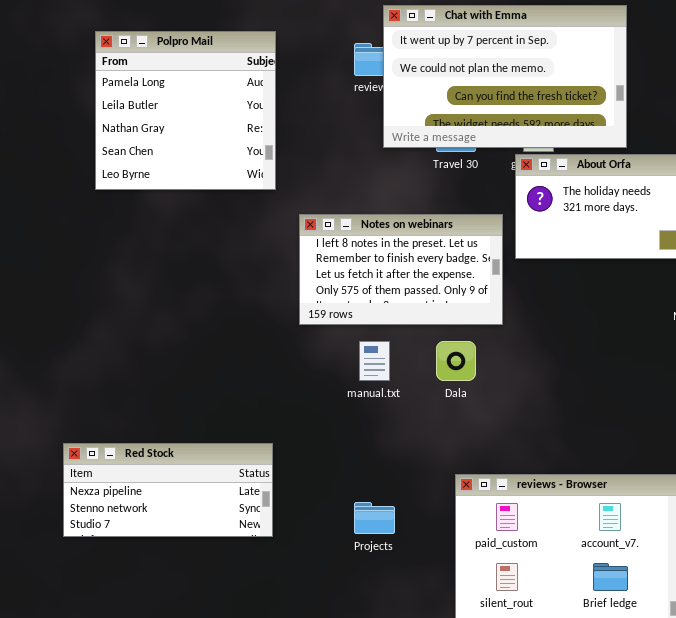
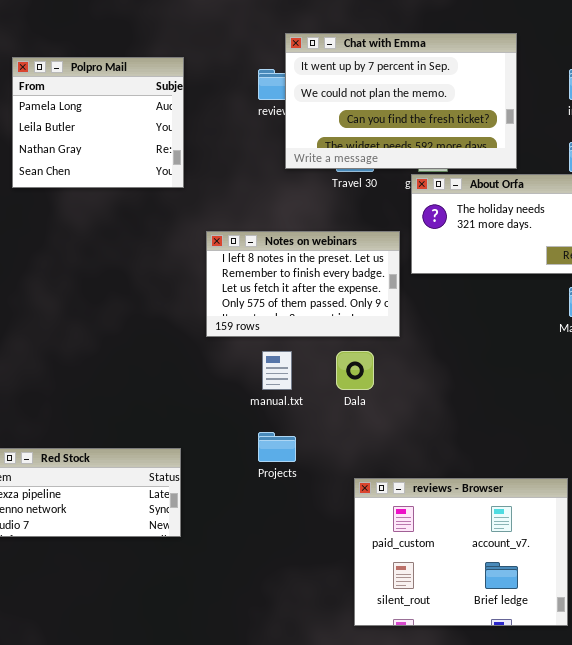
Polpro Mail: [95,31,276,190] -> [12,57,184,188], resized
Projects: [354,502,395,534] -> [258,432,296,462], moved

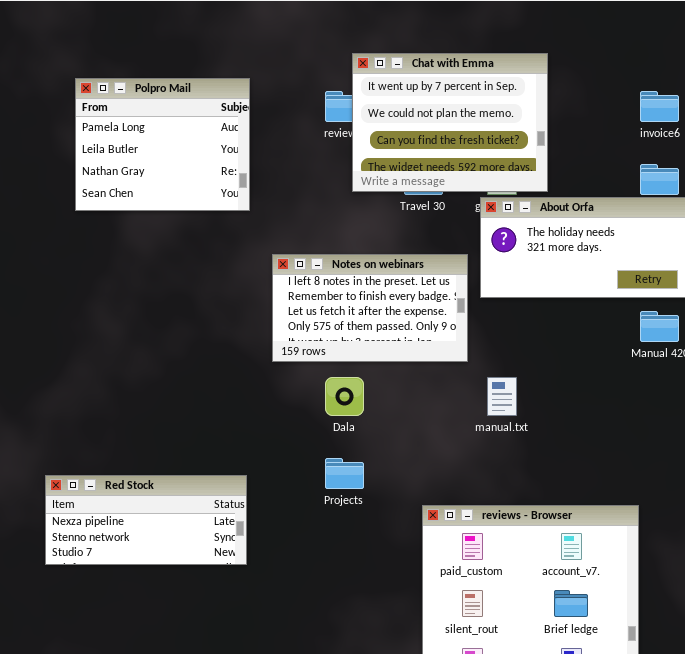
Chat with Emma: [285,33,517,169] -> [352,53,548,192], resized
manual.txt: [262,351,292,390] -> [487,377,517,416], moved
Dala: [336,351,374,390] -> [325,377,364,416], moved

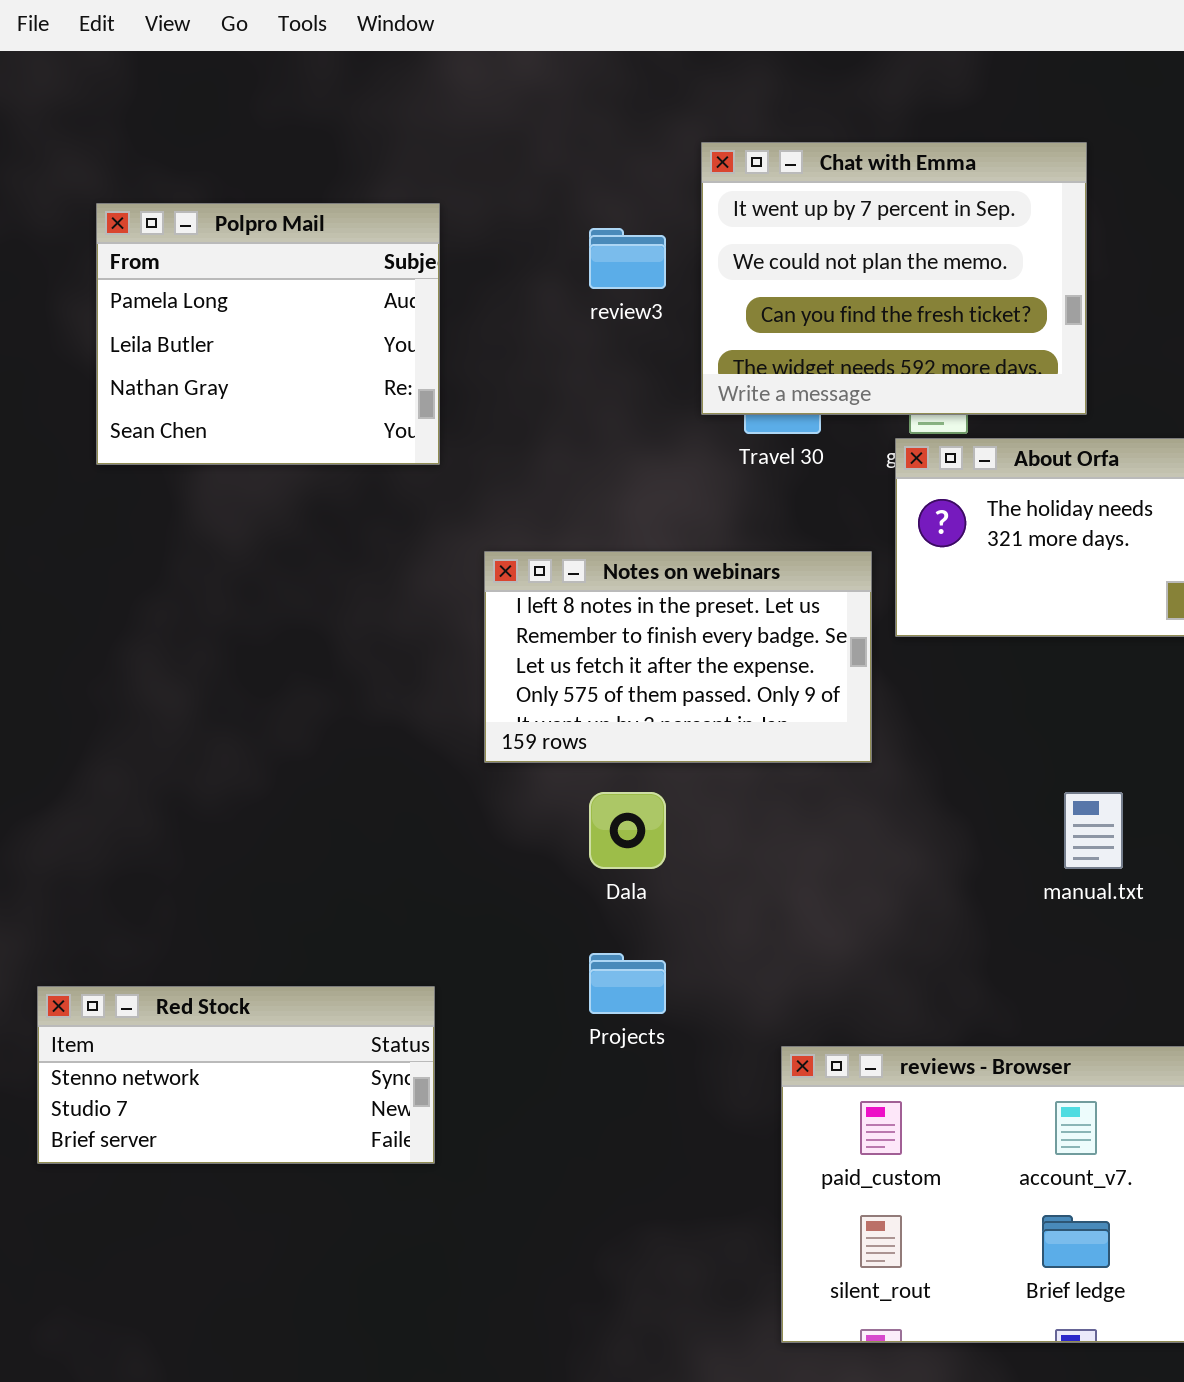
Chat with Emma: [352,53,548,192] -> [701,142,1087,415], moved
manual.txt: [487,377,517,416] -> [1064,792,1123,869], moved
Red Stock: [45,475,247,565] -> [37,986,435,1164], scrolled down 1 row

